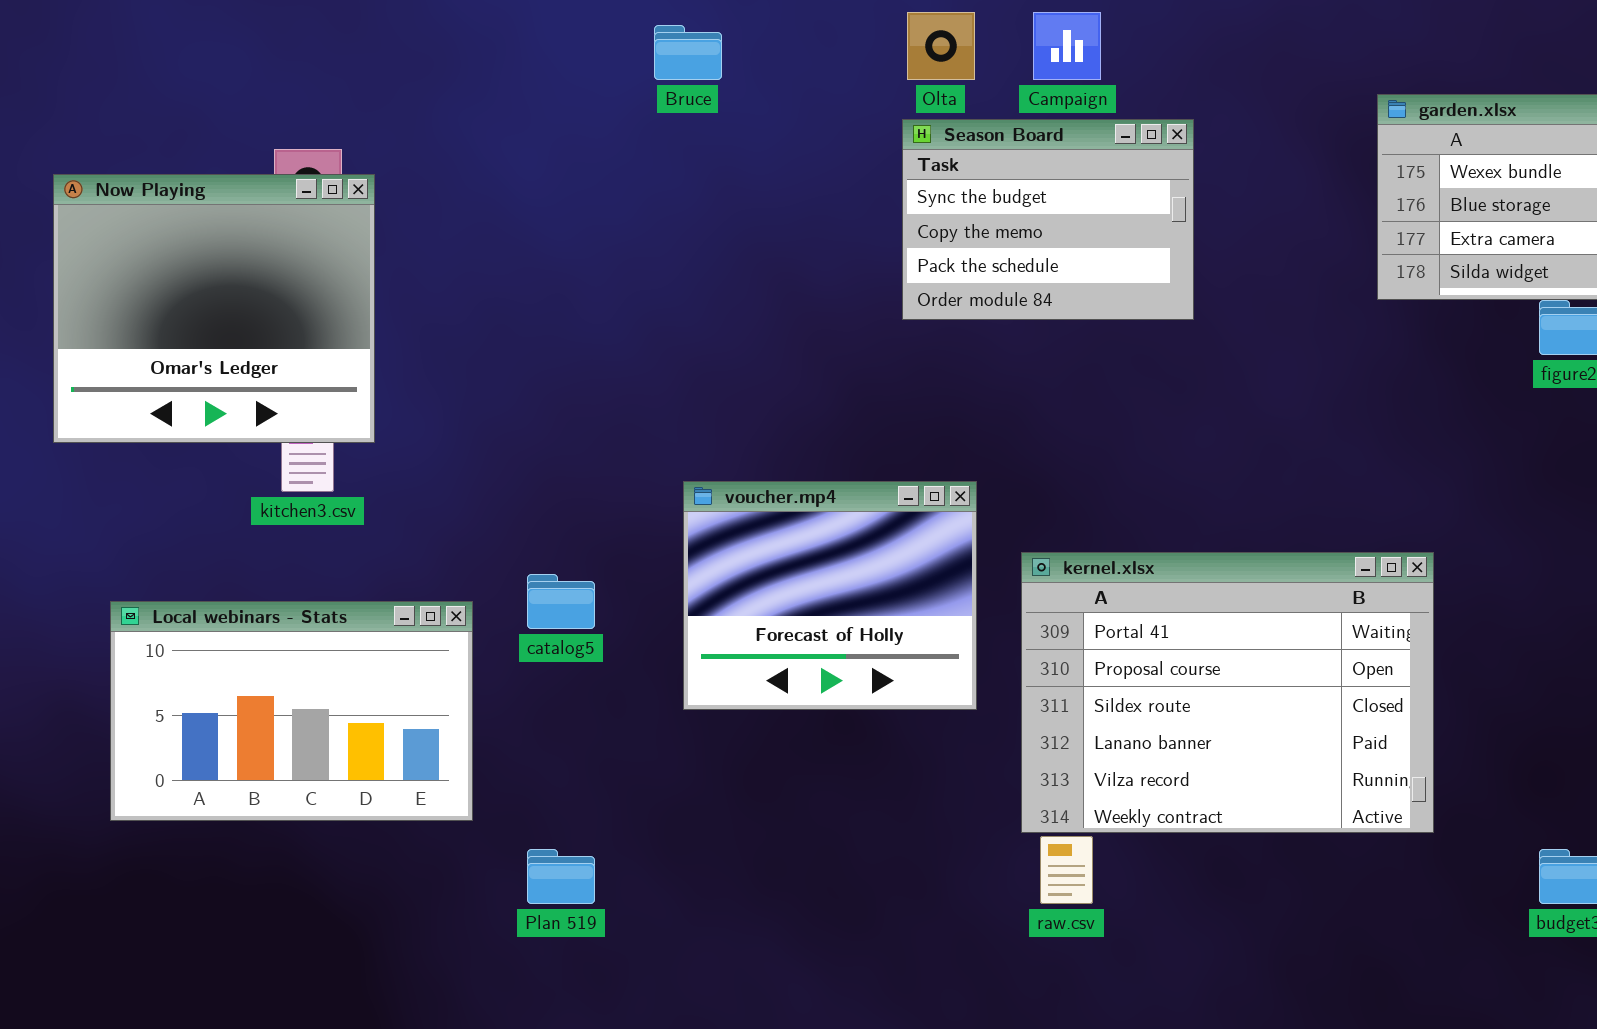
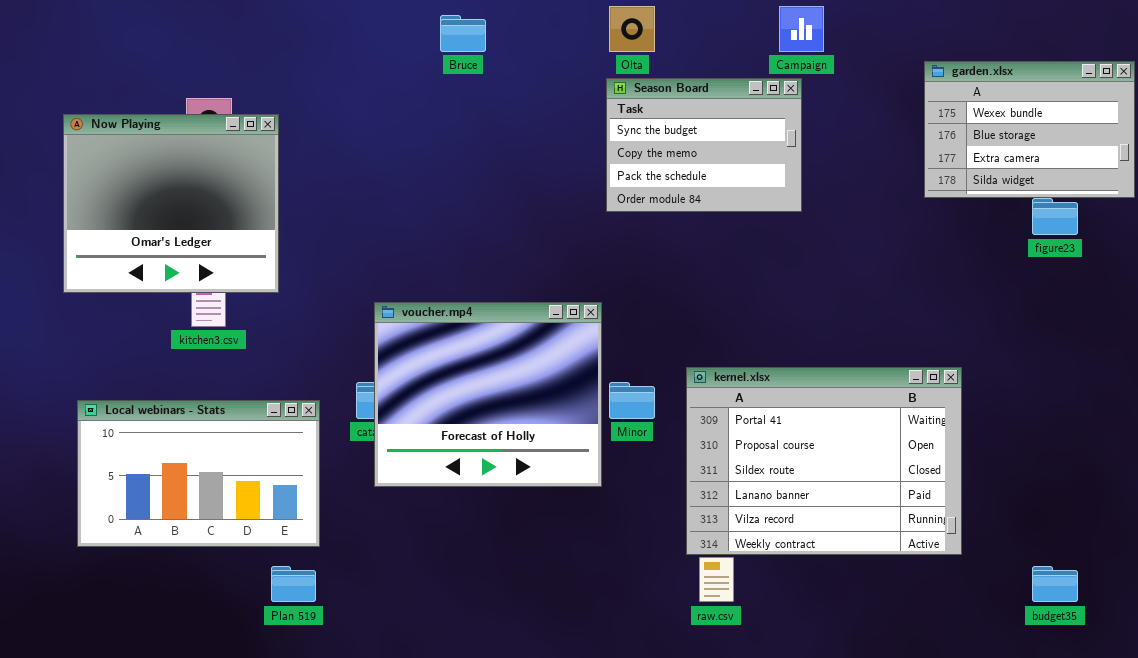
Campaign: [1033,12,1101,80] -> [779,6,824,52], moved
Now Playing: [53,174,375,443] -> [63,114,279,293], moved
voucher.mp4: [683,481,977,710] -> [374,302,602,487], moved, resized
Plan 519: [527,849,595,904] -> [271,566,316,602], moved

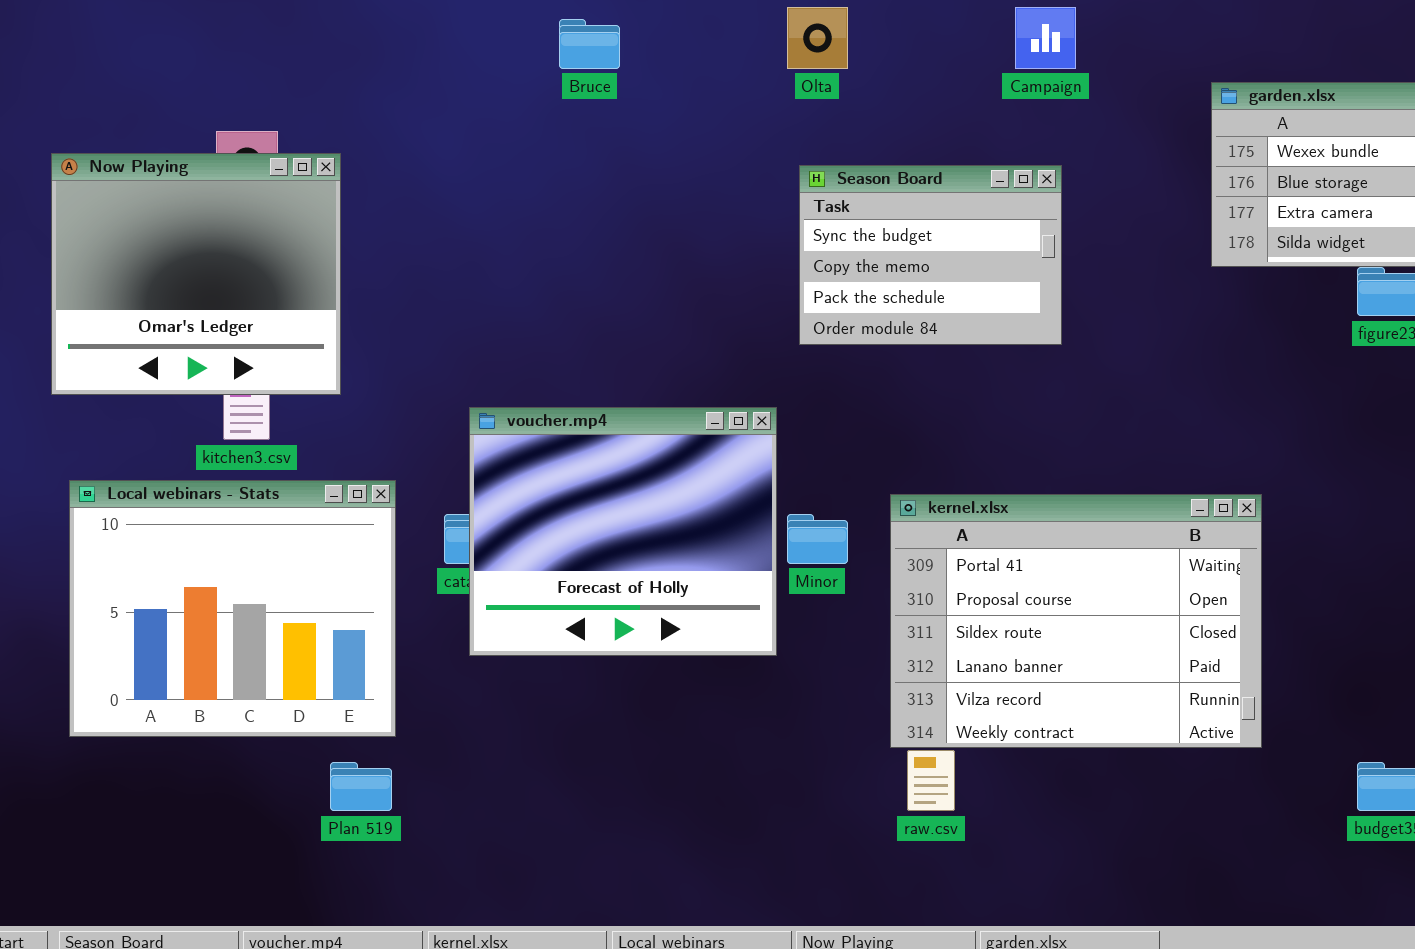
Season Board: [606,78,802,212] -> [799,165,1062,345], moved
Local webinars - Stats: [77,400,320,547] -> [69,480,396,737], resized

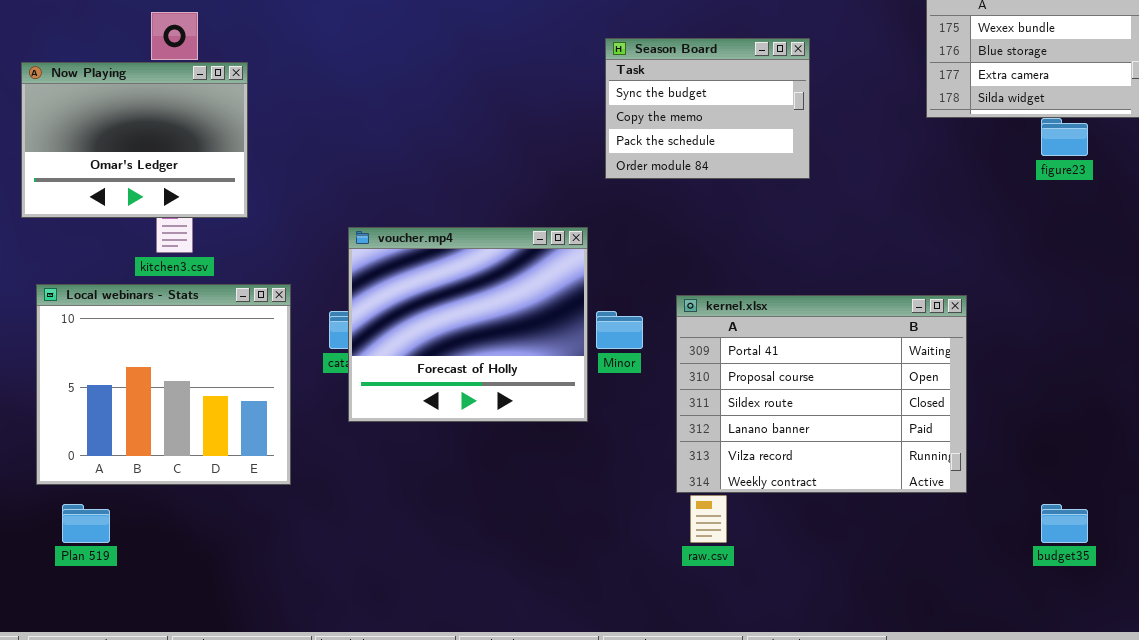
Now Playing: [51,153,341,395] -> [21,62,248,218], resized
Plan 519: [330,762,392,811] -> [62,504,110,543], moved

